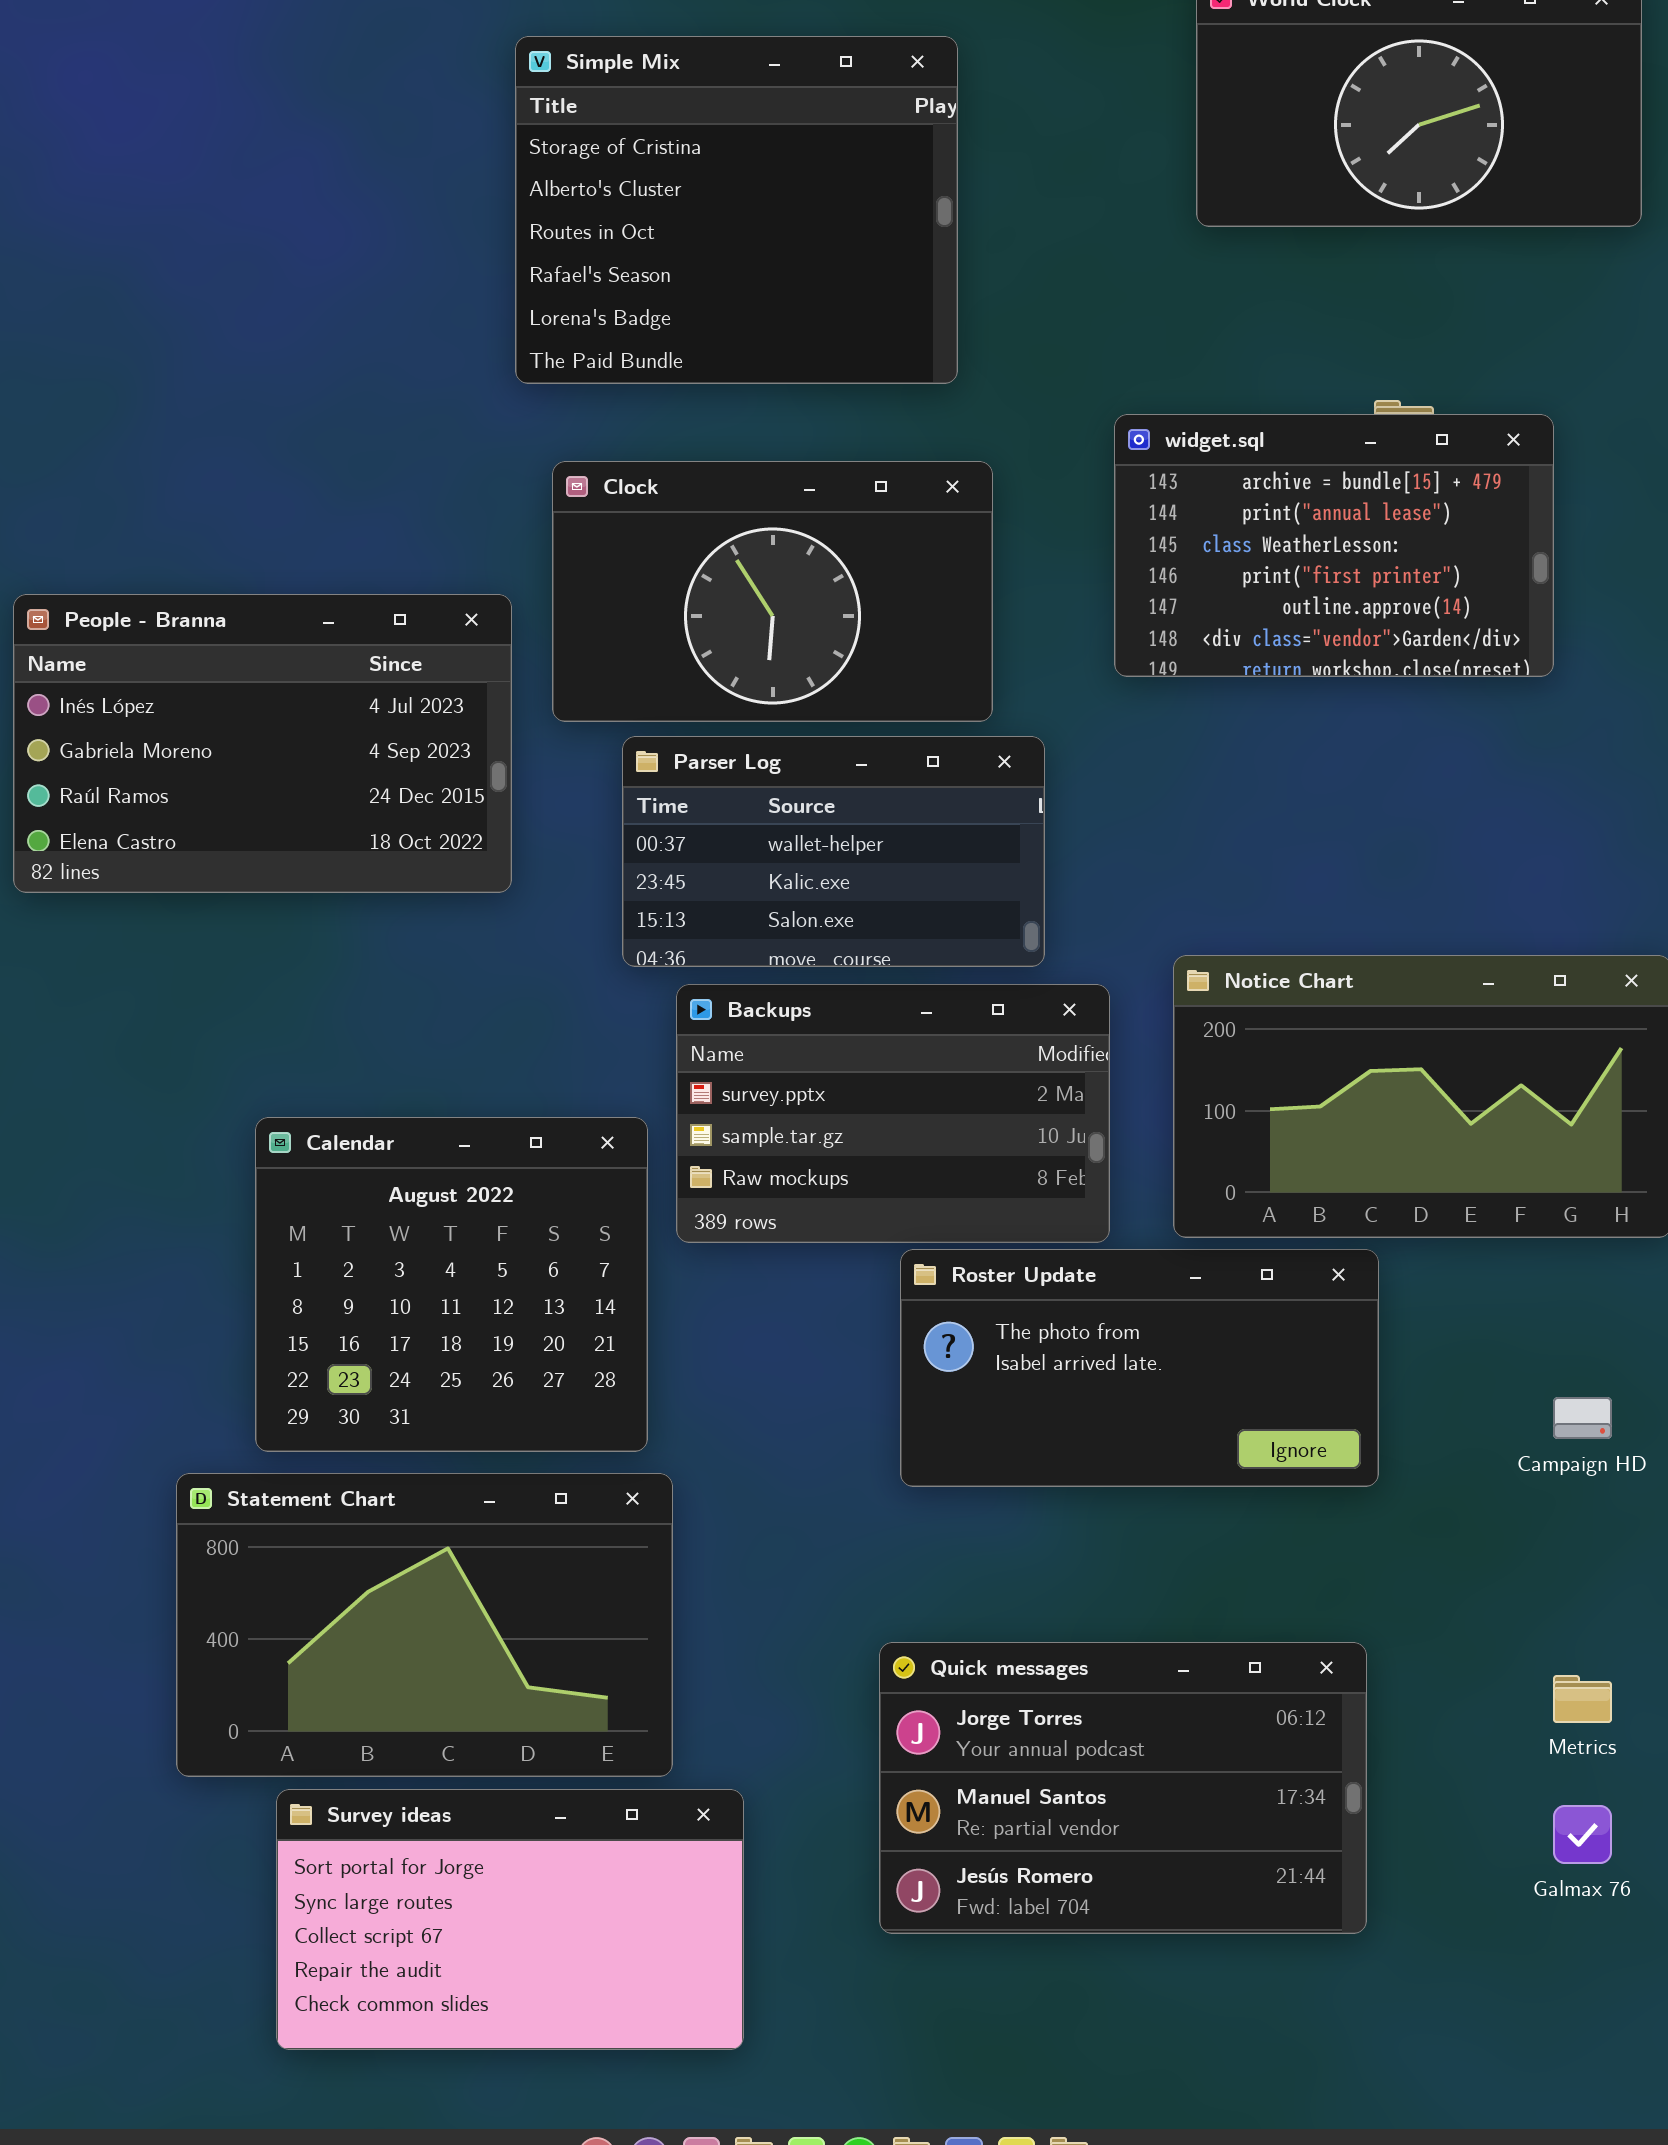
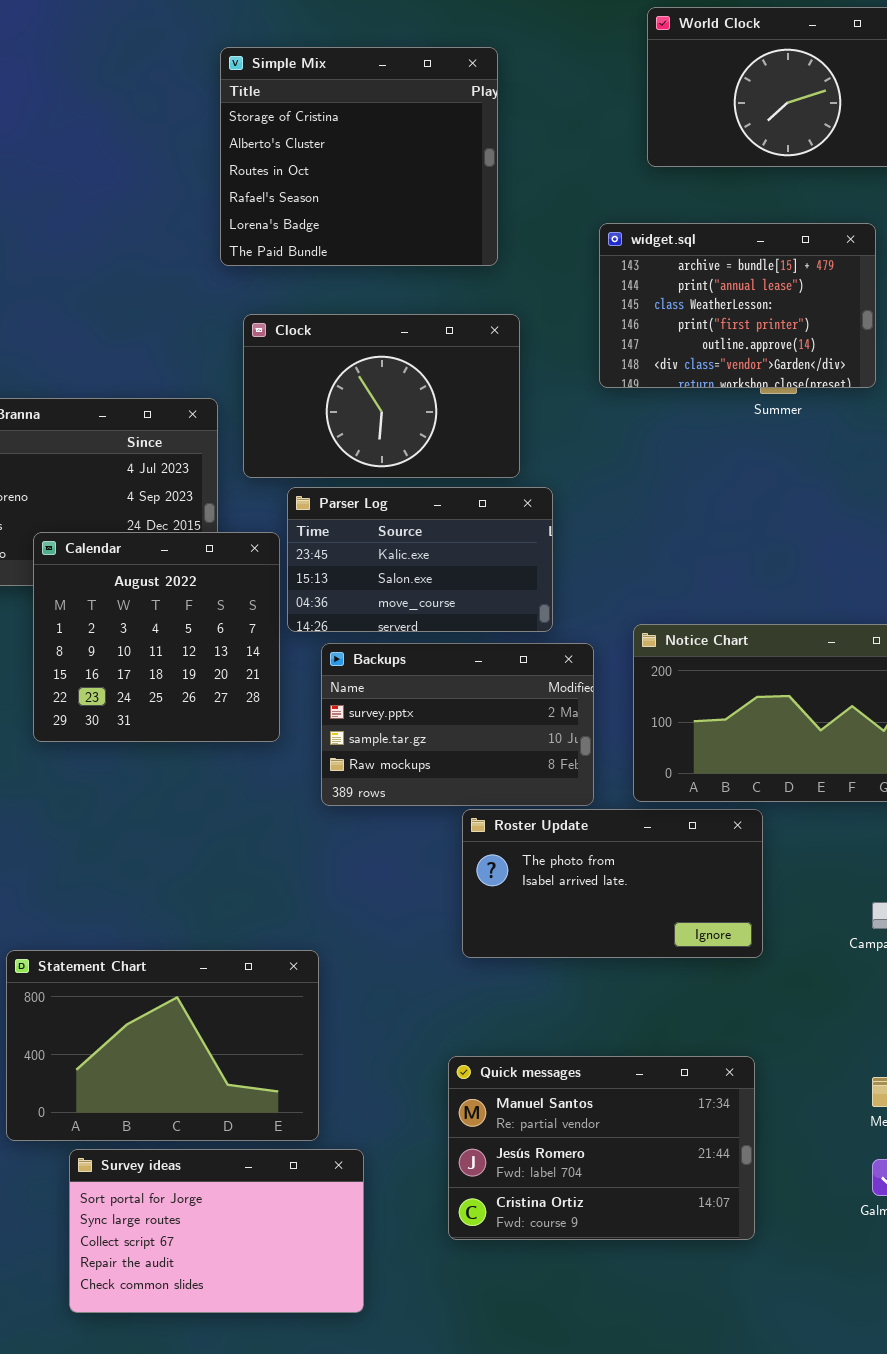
widget.sql: [1114,414,1554,677] -> [599,223,876,388], moved
Parser Log: [622,736,1045,967] -> [287,487,553,632], scrolled down 1 row
Calendar: [255,1117,648,1452] -> [33,532,280,742], moved
Quick messages: [879,1642,1367,1934] -> [448,1056,755,1240], scrolled down 1 row

